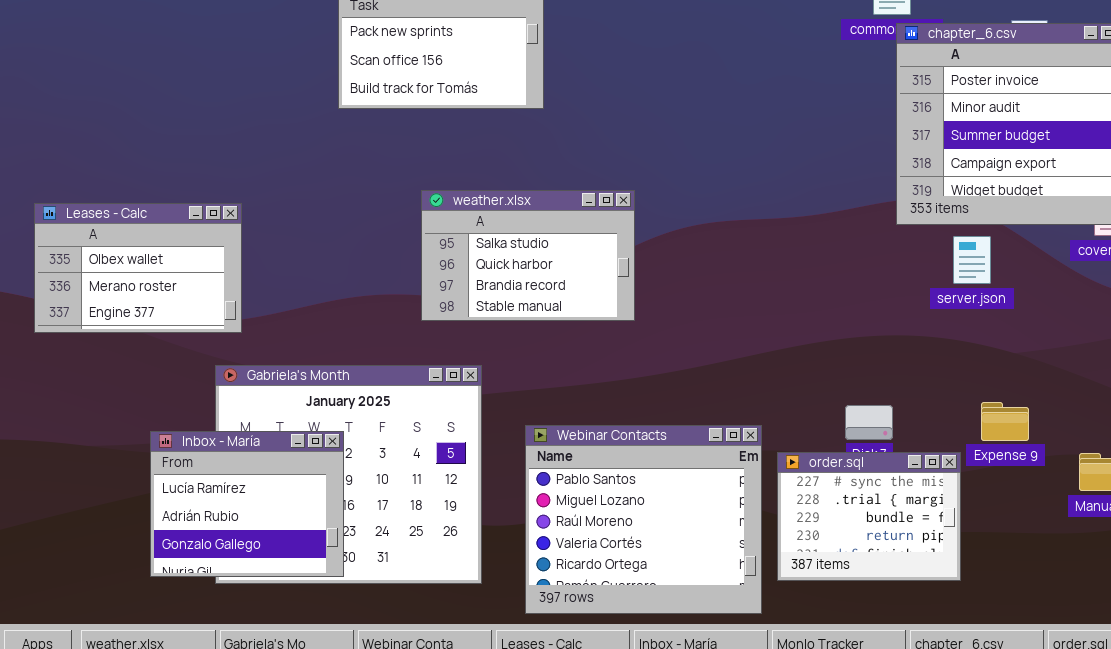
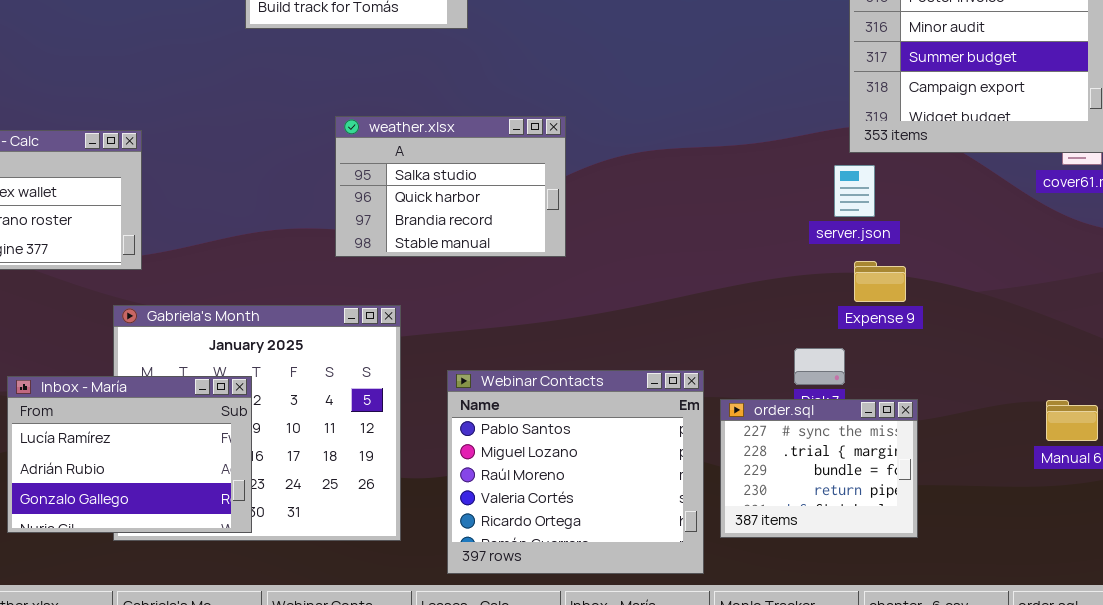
server.json: [953,236,991,284] -> [834,165,875,217], moved
Expense 9: [981,402,1029,441] -> [854,261,906,302], moved
Inbox - María: [150,431,344,577] -> [7,376,252,533], resized

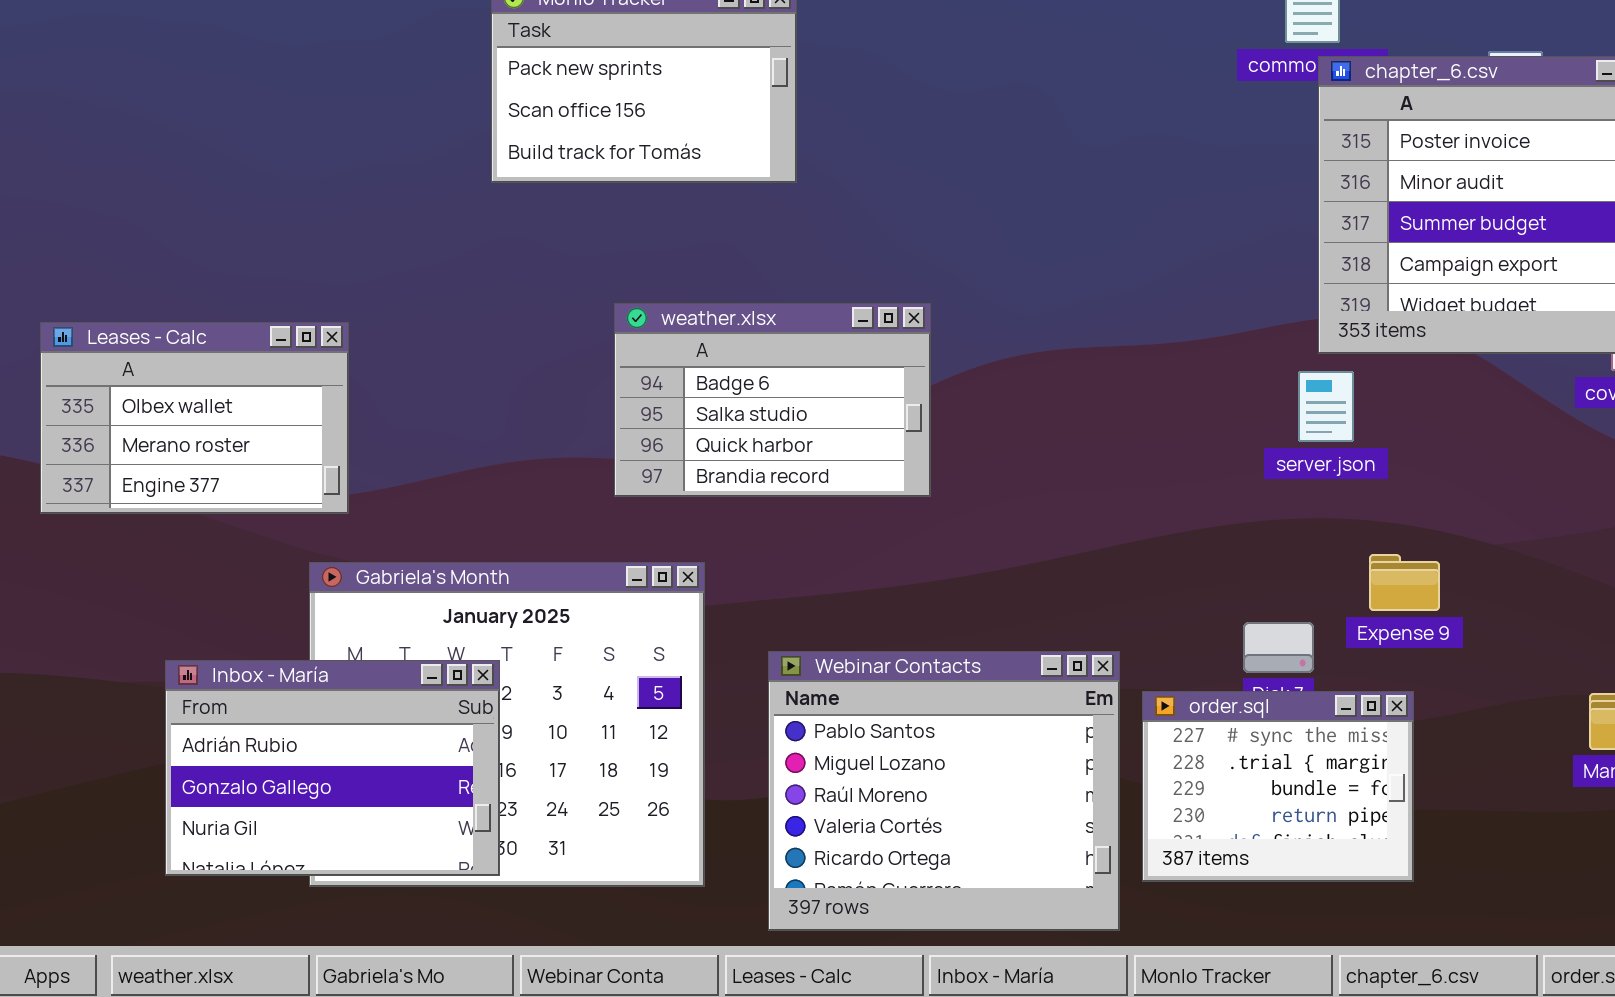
weather.xlsx: [335,116,566,257] -> [614,303,931,497], scrolled up 1 row
Expense 9: [854,261,906,302] -> [1369,554,1440,611], moved
Inbox - María: [7,376,252,533] -> [165,660,500,876], scrolled down 1 row

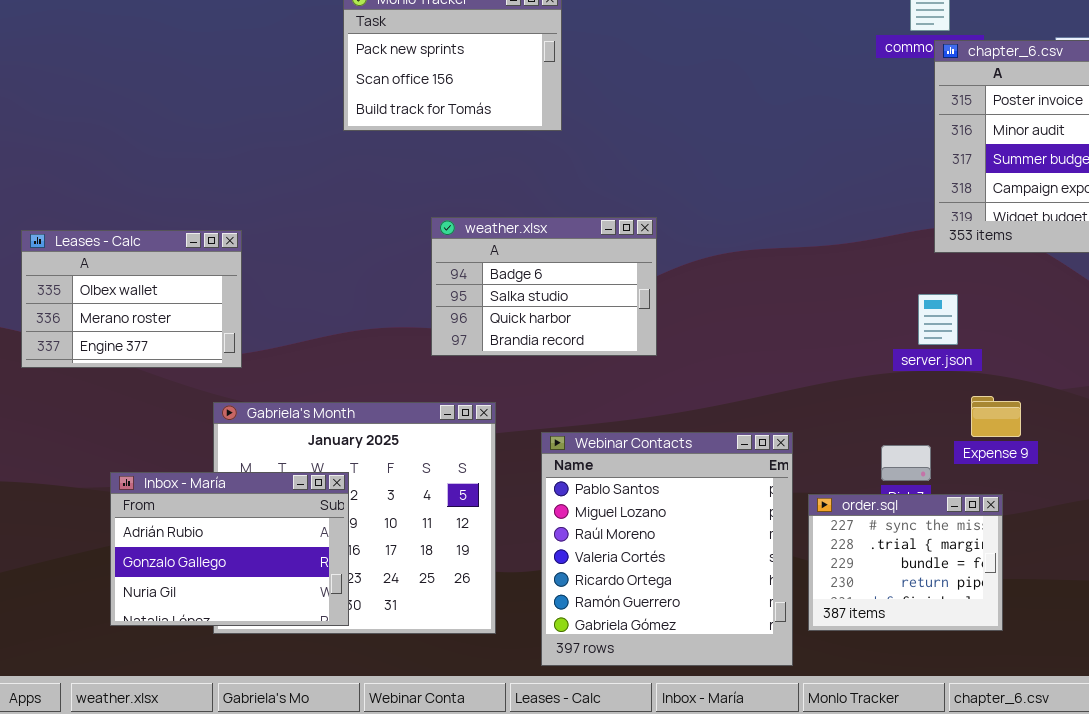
server.json: [1298,371,1354,442] -> [918,294,958,345], moved
Webinar Contacts: [768,651,1120,931] -> [541,432,793,666], resized

